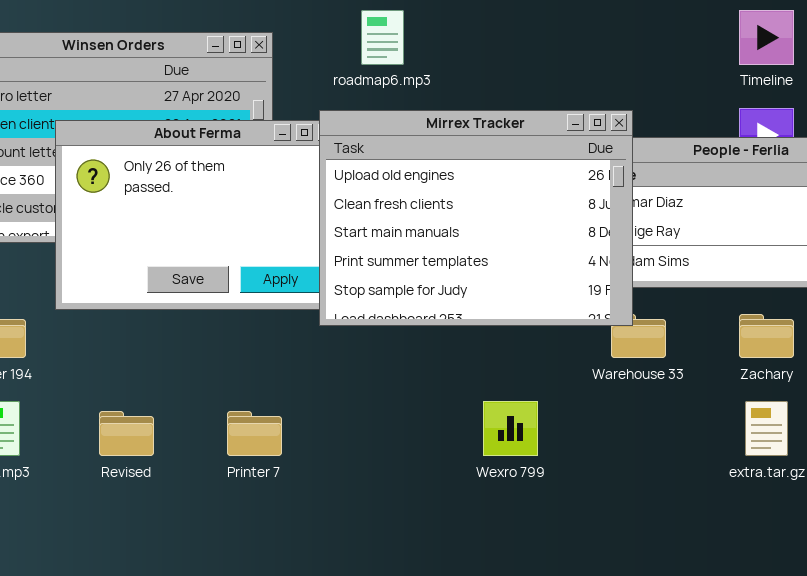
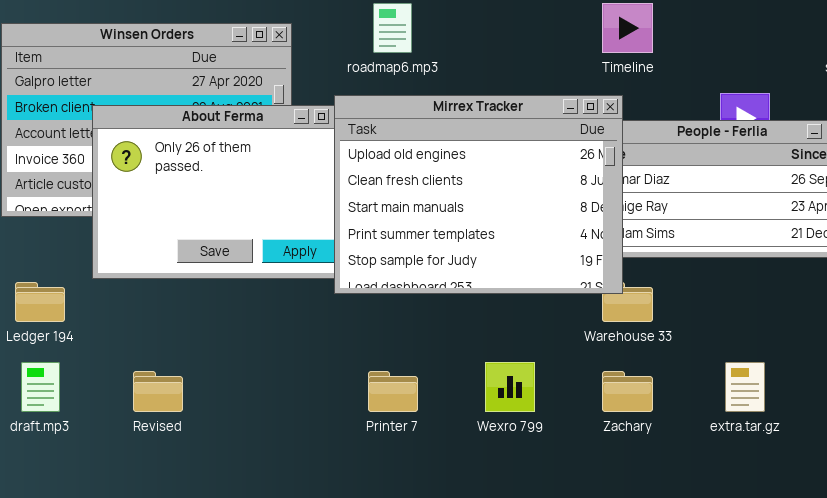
Timeline: [739,10,794,65] -> [602,3,653,53], moved
Zachary: [739,314,794,358] -> [602,371,653,412], moved
Printer 7: [227,411,282,456] -> [368,371,418,412], moved

